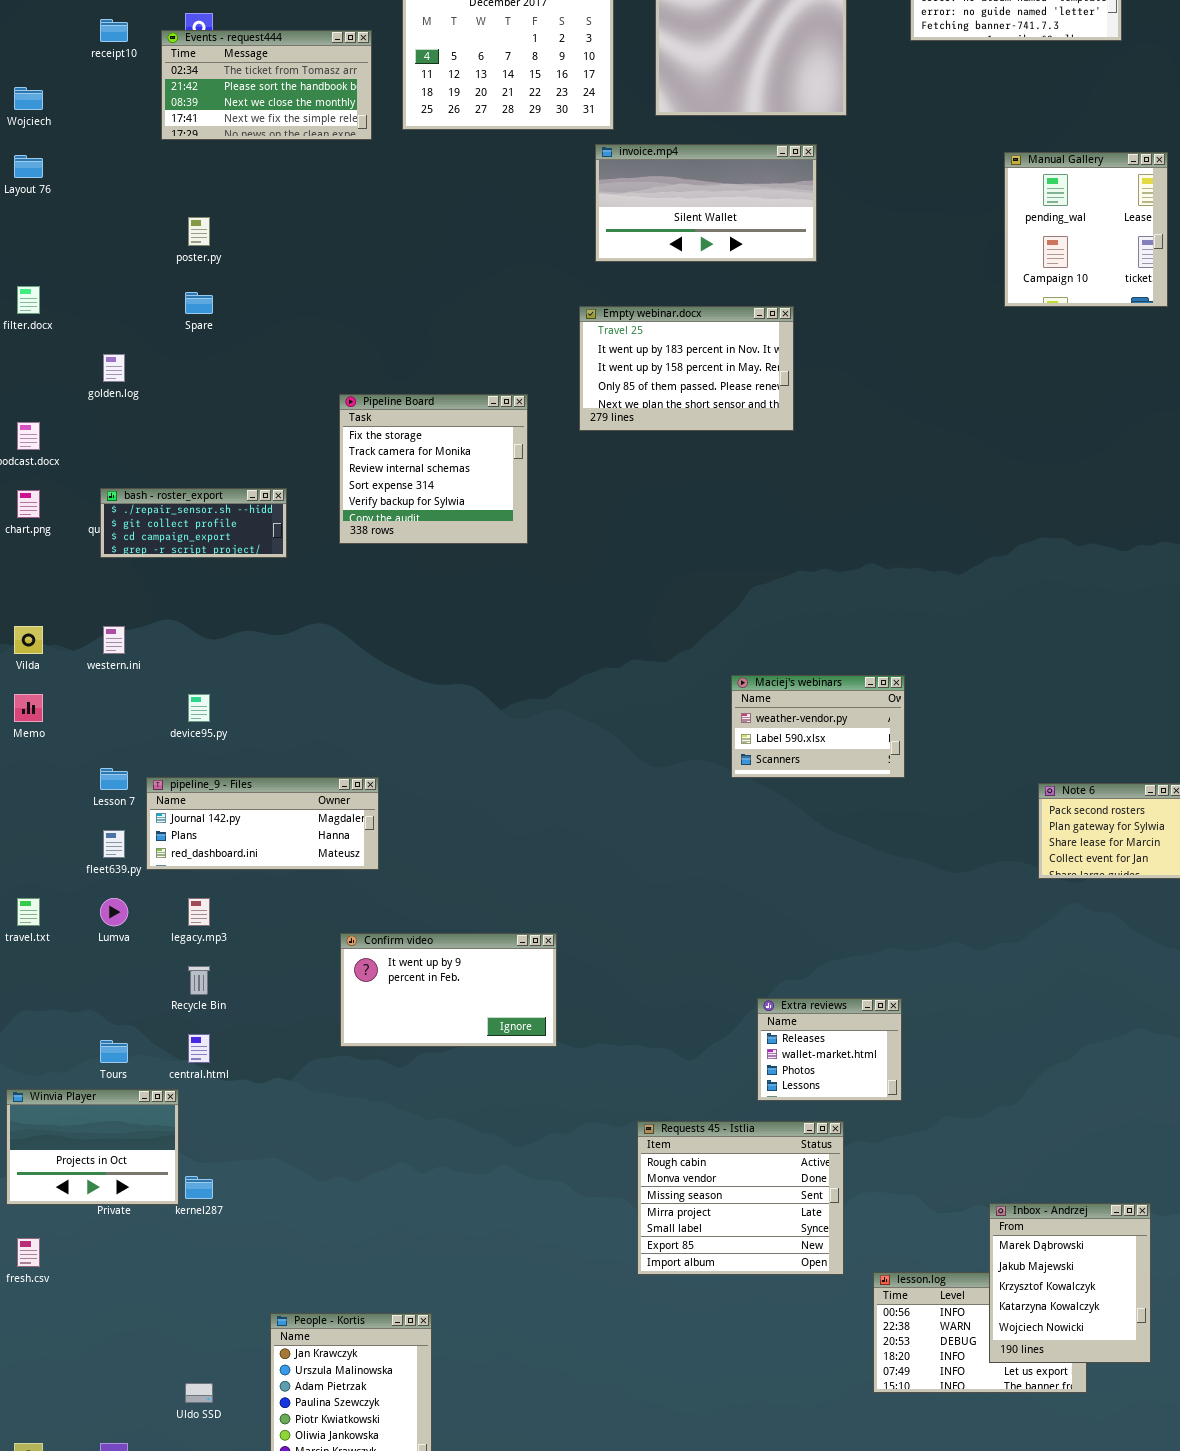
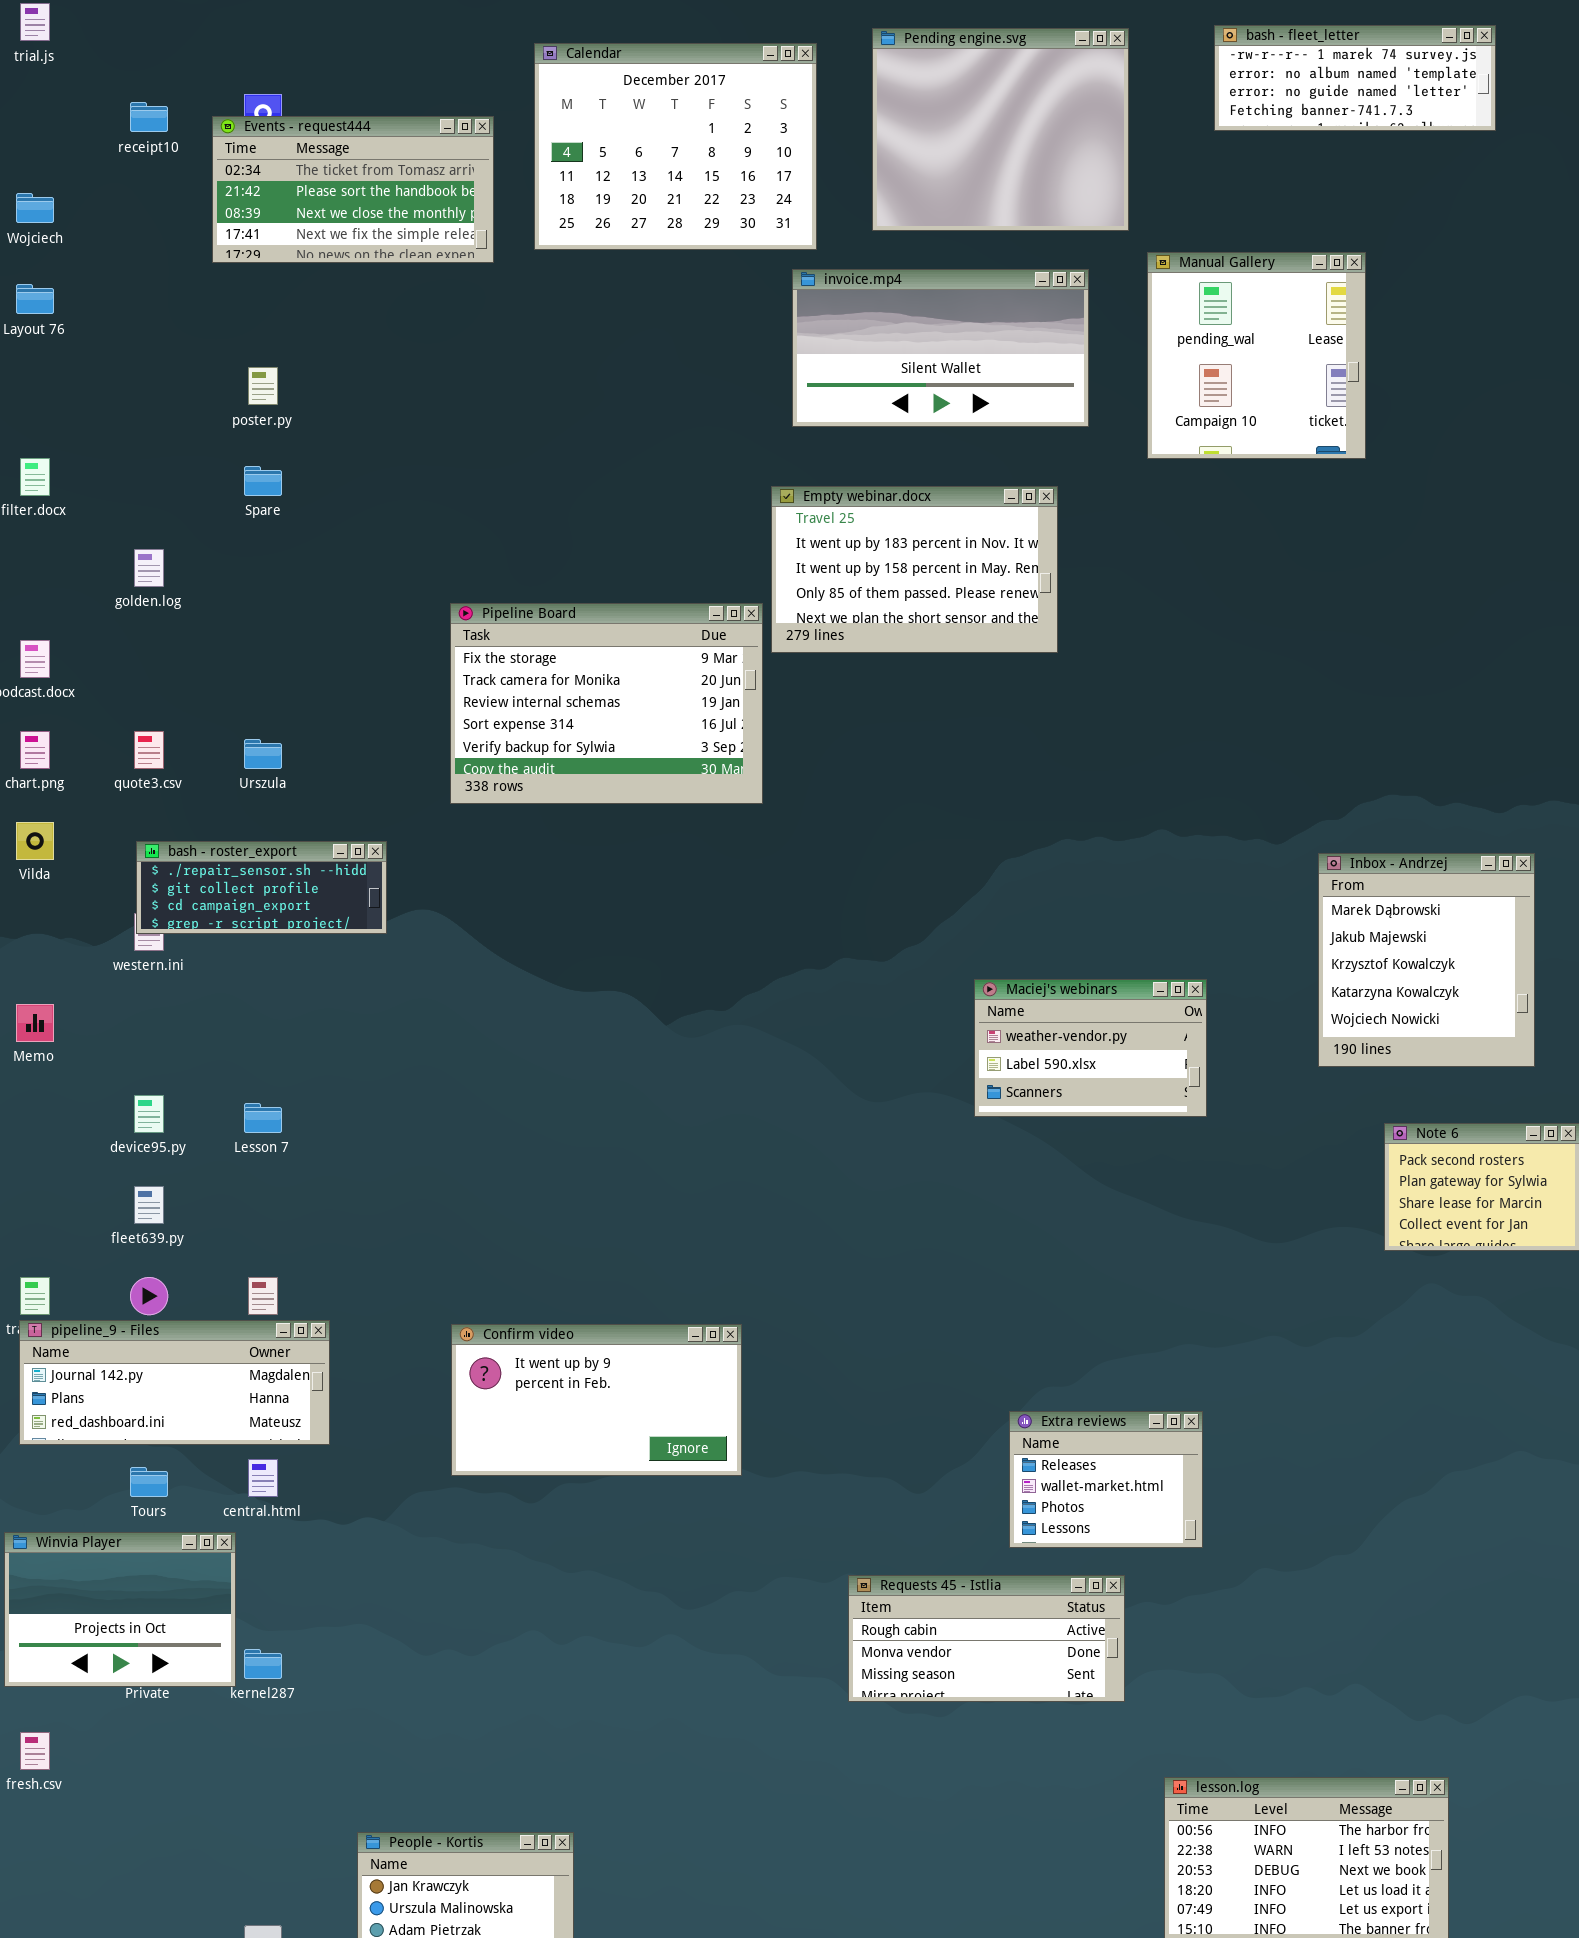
Manual Gallery: [1004,152,1168,307] -> [1147,252,1366,459], moved
Pipeline Board: [339,394,528,544] -> [450,603,763,804], resized
bash - roster_export: [100,488,287,558] -> [136,841,387,934], moved
Vilda: [14,626,43,654] -> [16,822,54,860], moved
device95.py: [188,694,210,722] -> [134,1095,164,1133], moved
Lesson 7: [100,768,128,790] -> [244,1103,282,1133], moved
pipeline_9 - Files: [146,777,379,870] -> [19,1320,330,1445], moved
Requests 45 - Istlia: [637,1121,844,1275] -> [848,1575,1125,1702], resized
Inbox - Andrzej: [989,1203,1151,1363] -> [1318,853,1535,1067], moved

